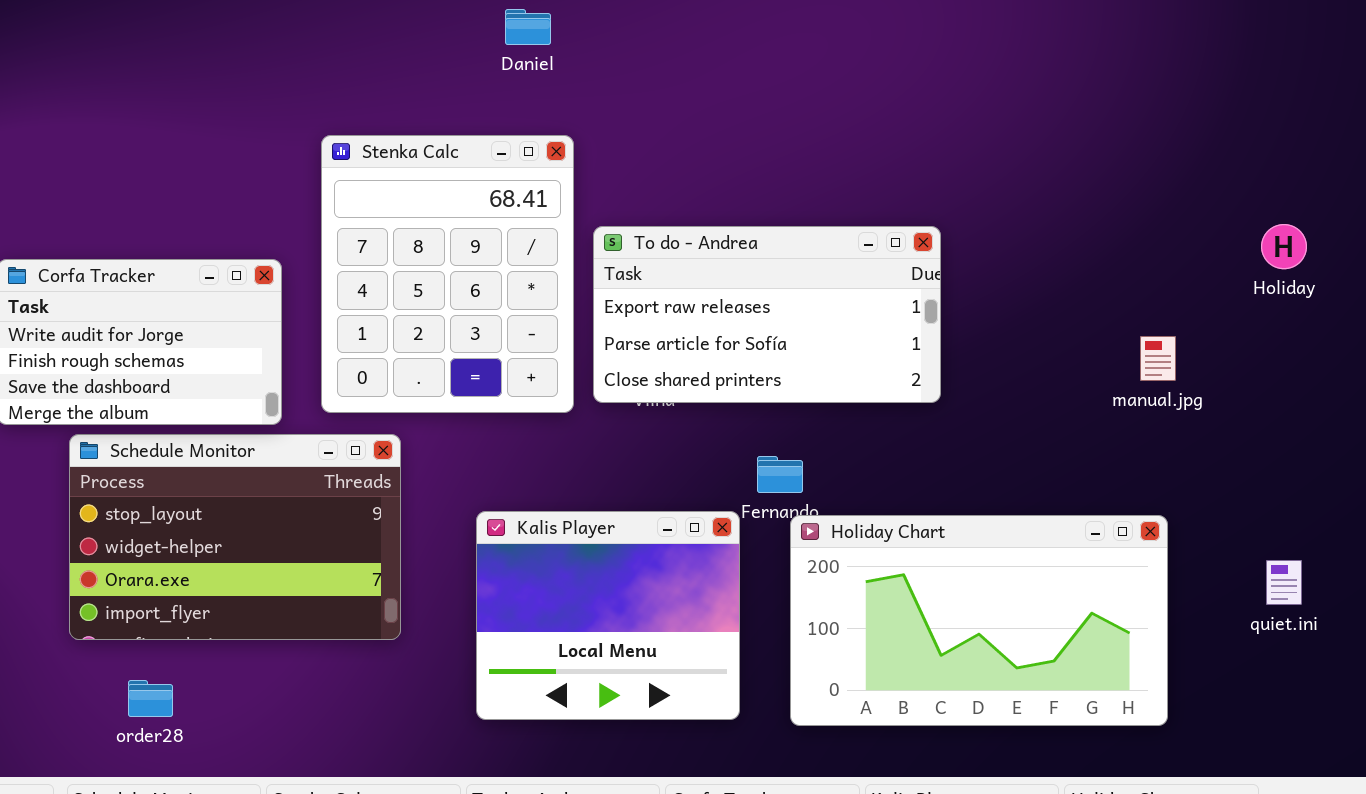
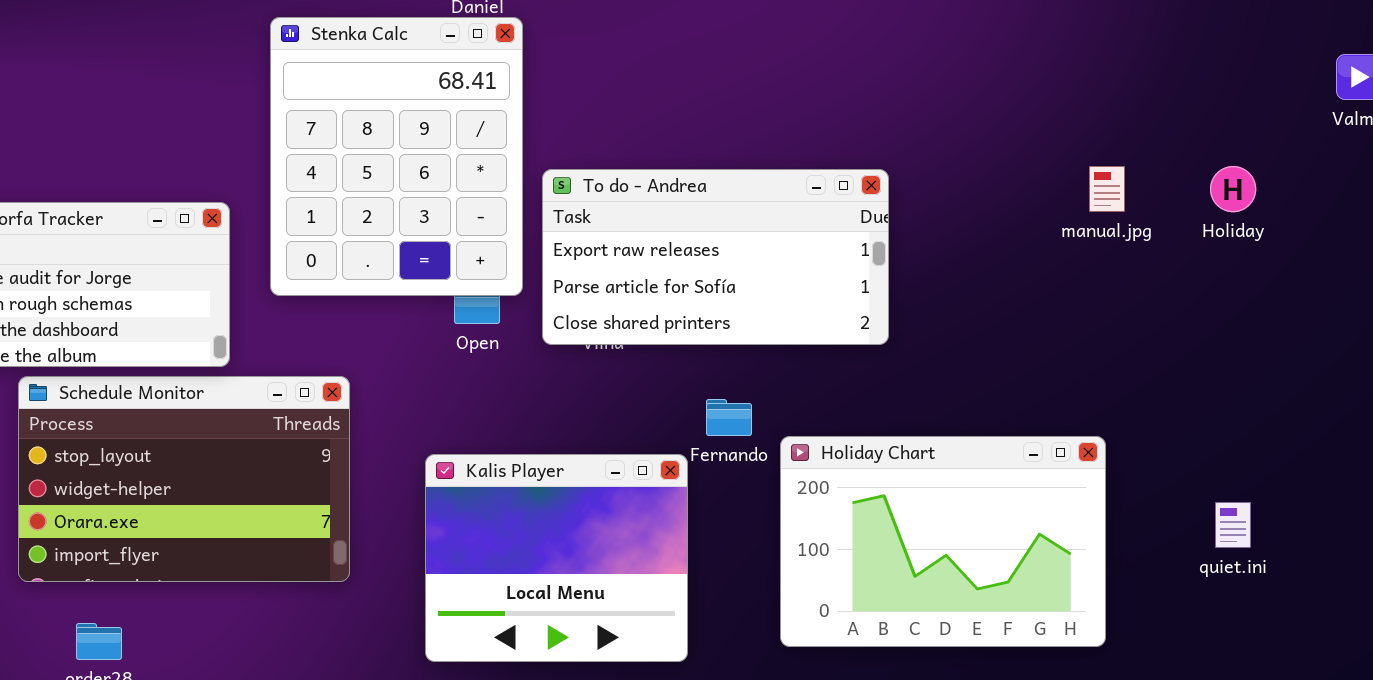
Stenka Calc: [321,135,574,413] -> [270,17,523,296], moved
manual.jpg: [1140,336,1176,381] -> [1089,166,1125,212], moved
Holiday Chart: [790,515,1168,726] -> [780,436,1106,647], moved, resized

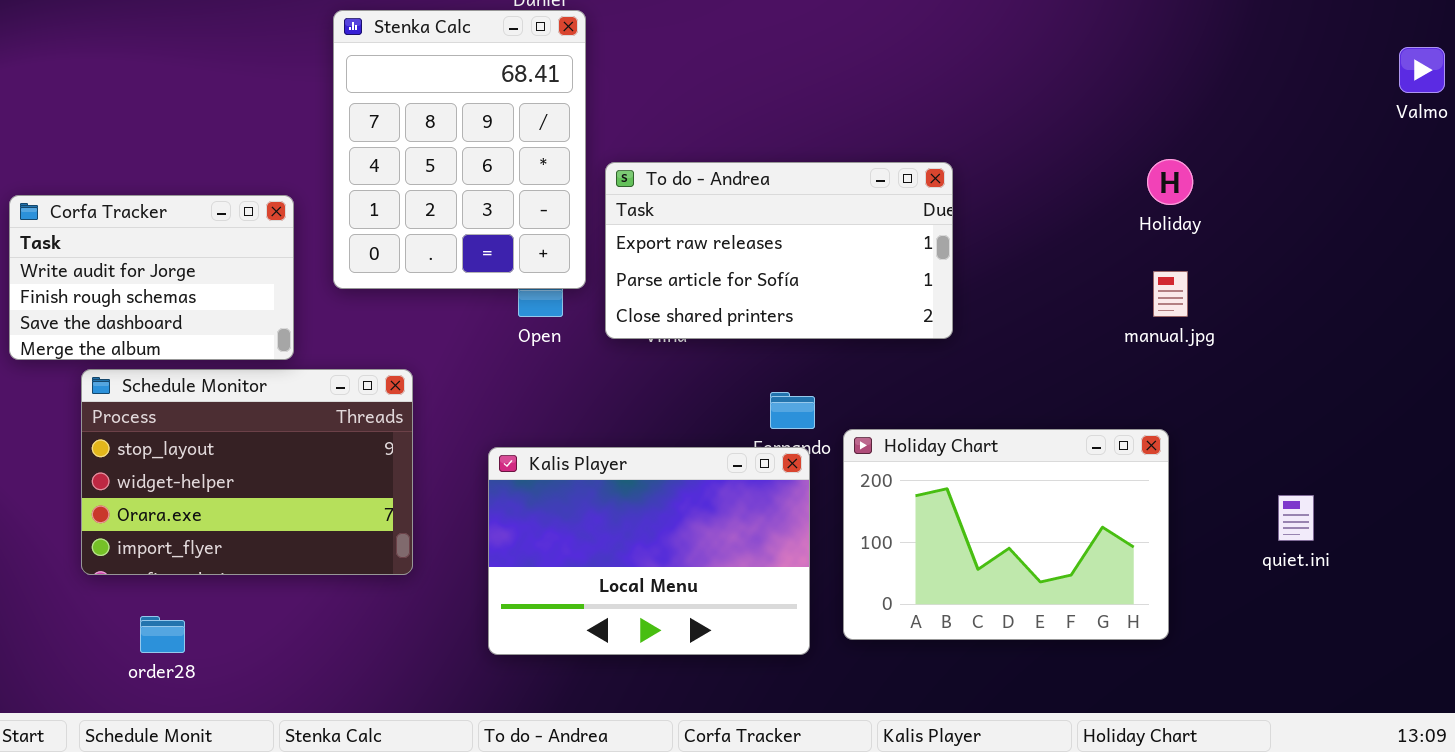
manual.jpg: [1089,166,1125,212] -> [1153,271,1188,317], moved
Holiday: [1210,166,1256,212] -> [1147,159,1193,205], moved
Kalis Player: [425,454,688,662] -> [488,447,810,655], resized

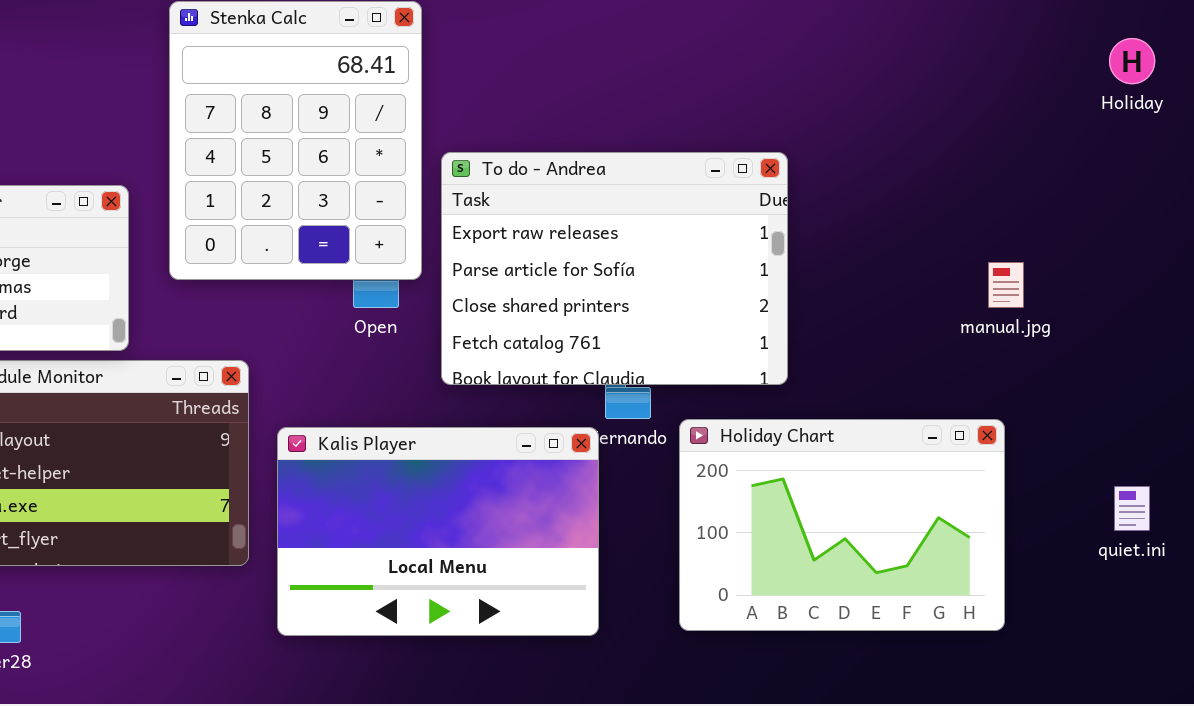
Holiday: [1147,159,1193,205] -> [1109,38,1155,84], moved
To do - Andrea: [605,162,953,339] -> [441,152,788,385], resized
Kalis Player: [488,447,810,655] -> [277,427,599,636], moved

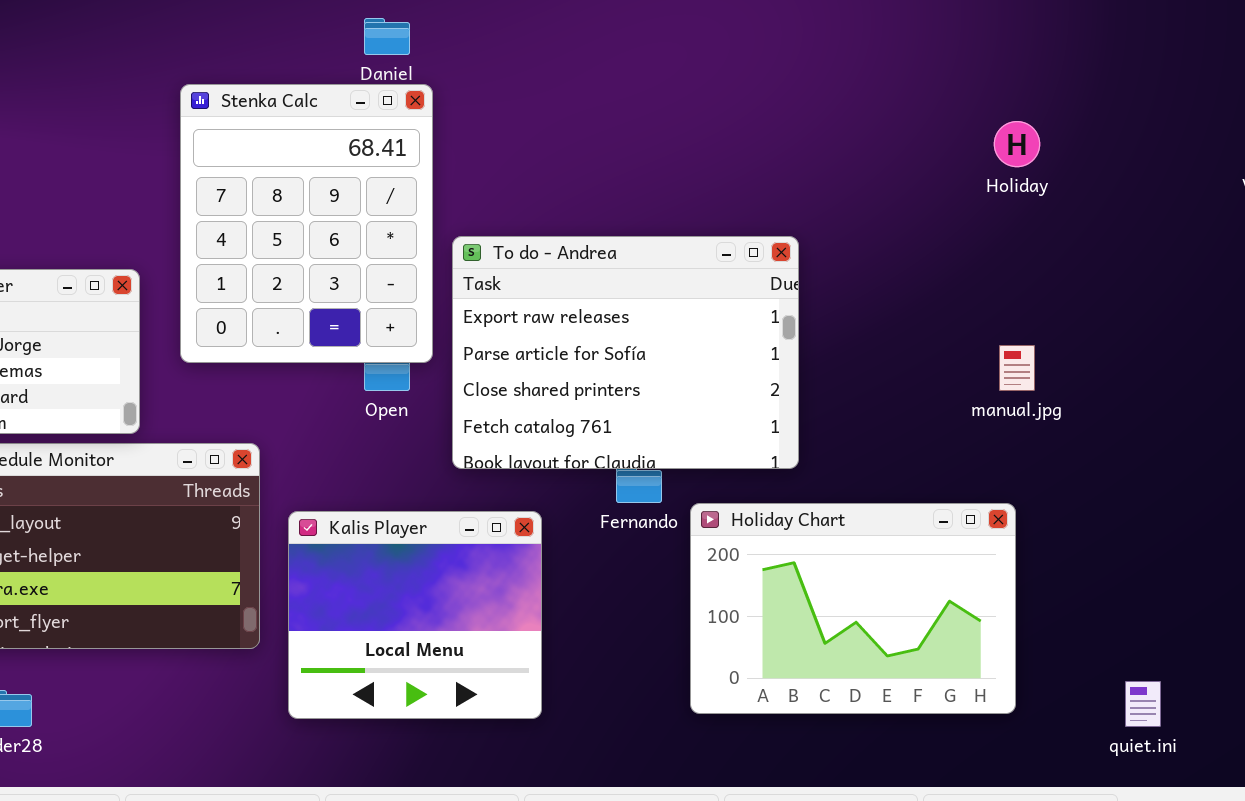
Holiday: [1109,38,1155,84] -> [994,121,1040,167], moved
Kalis Player: [277,427,599,636] -> [288,511,542,719], resized
quiet.ini: [1114,486,1150,531] -> [1125,681,1161,727], moved

